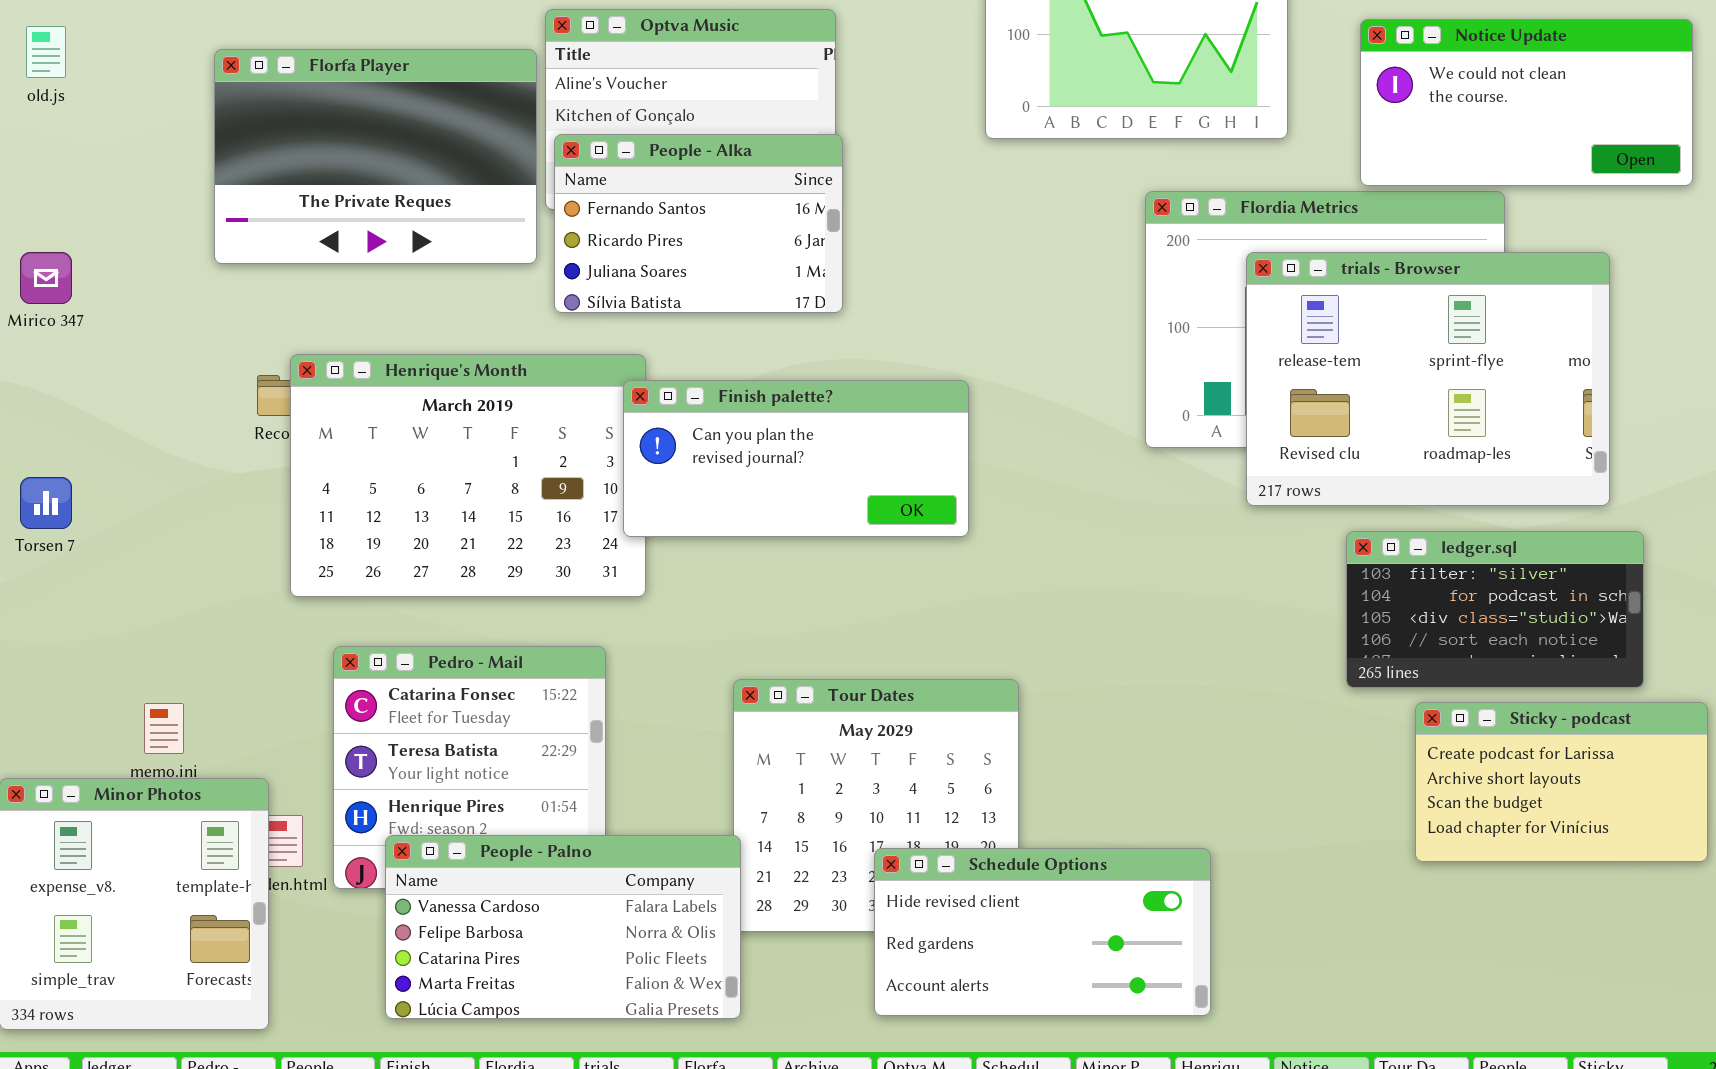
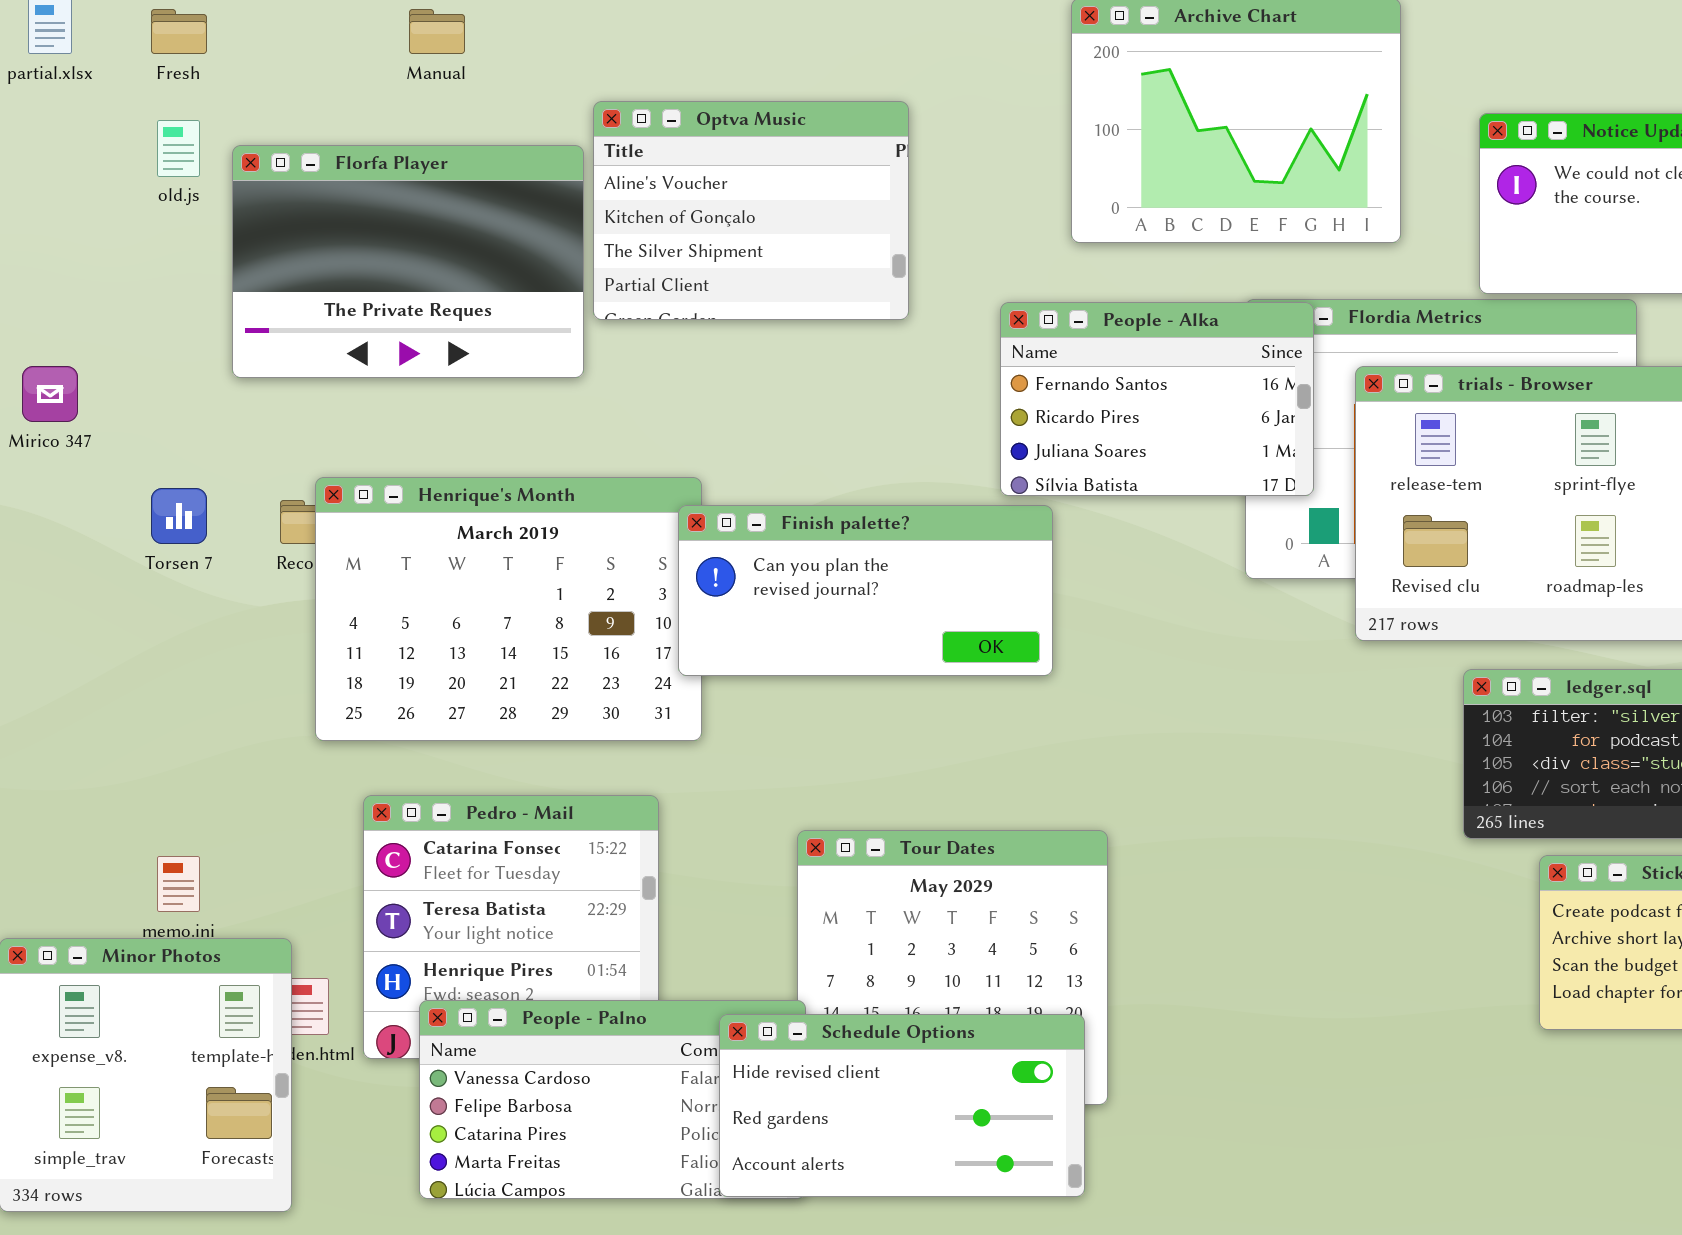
old.js: [26,26,66,78] -> [157,120,200,177], moved
People - Alka: [554,134,843,313] -> [1000,302,1314,496], moved
Torsen 7: [20,477,72,529] -> [151,488,207,544], moved
Schedule Options: [874,848,1211,1016] -> [719,1014,1085,1197], moved

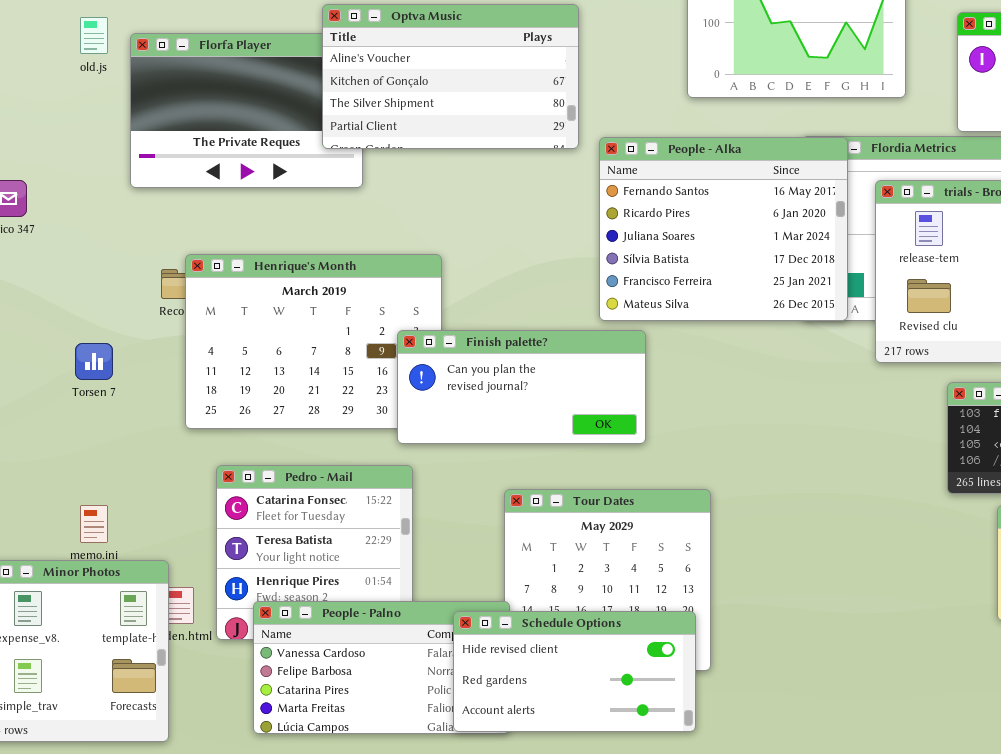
Optva Music: [593,101,909,320] -> [322,4,579,149], resized
People - Alka: [1000,302,1314,496] -> [599,137,848,321], resized
Torsen 7: [151,488,207,544] -> [75,343,113,380], moved
Finish palette?: [678,505,1053,676] -> [397,330,646,444], moved

